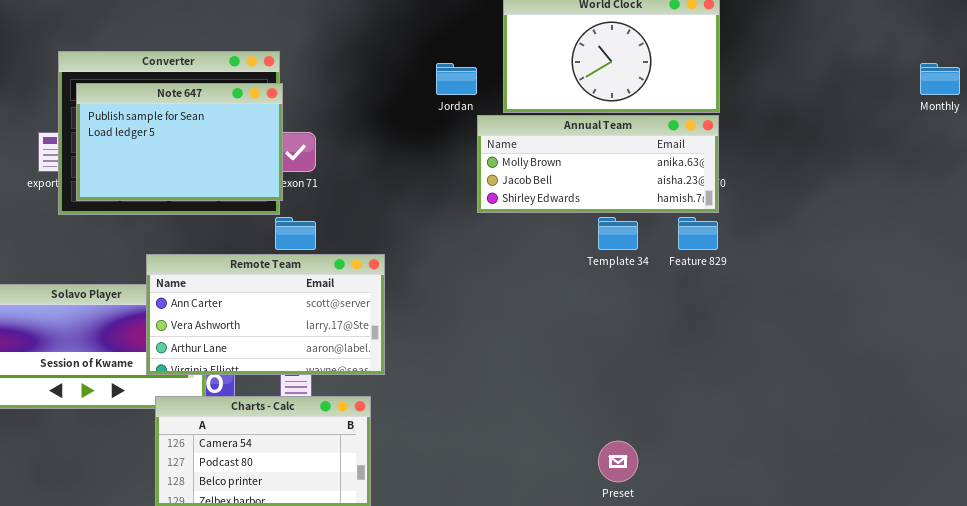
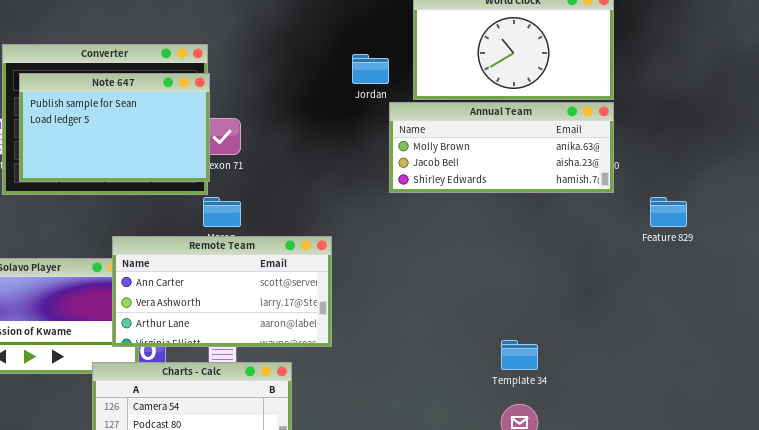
Template 34: [598,217,638,250] -> [501,340,538,370], moved
Feature 829: [678,217,718,250] -> [650,197,687,227], moved
Remote Team: [146,254,385,375] -> [112,236,332,347], moved

